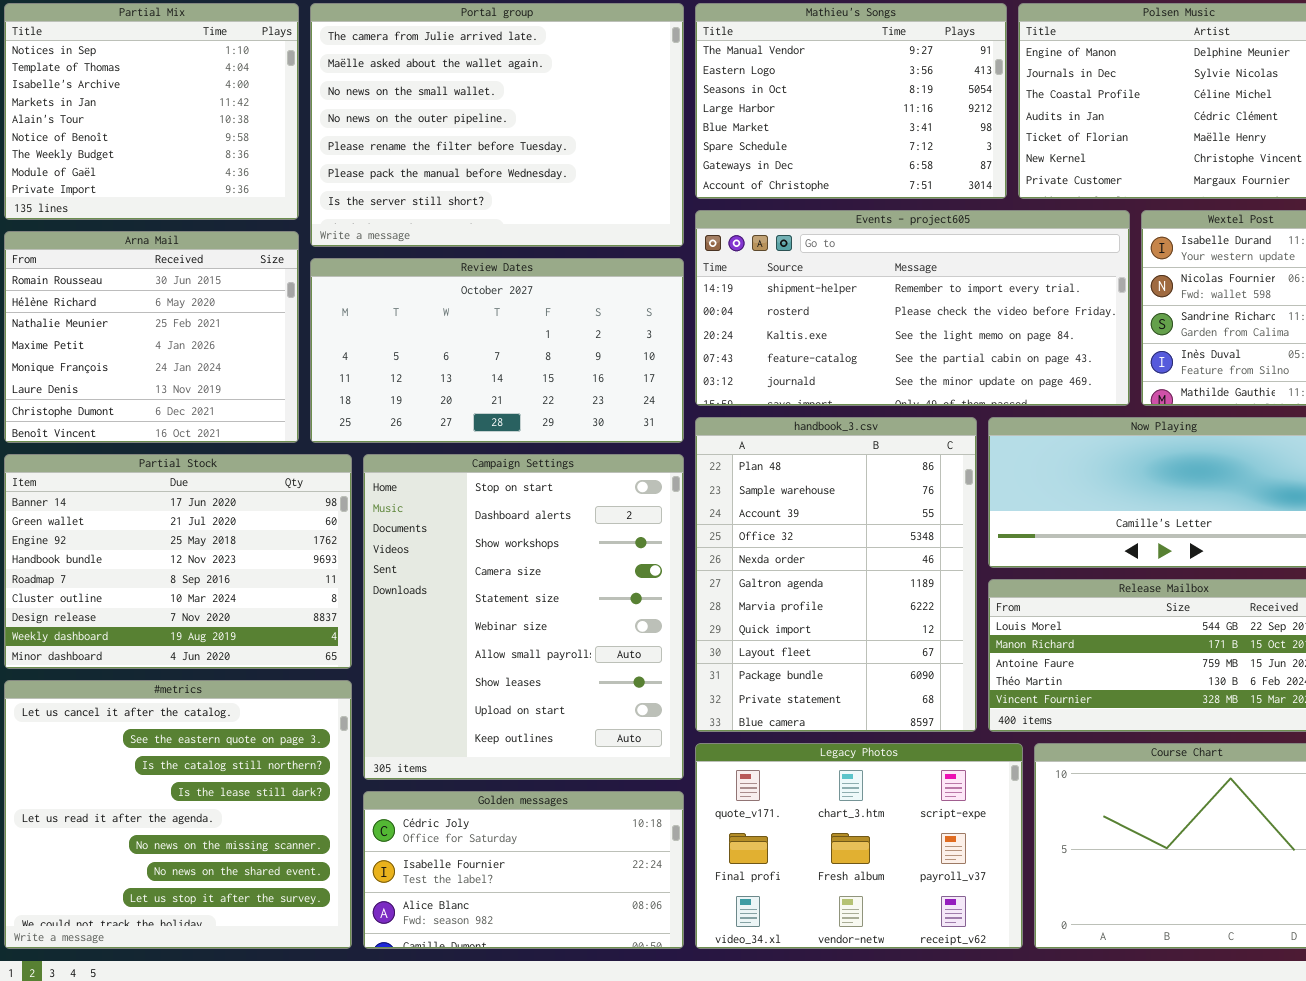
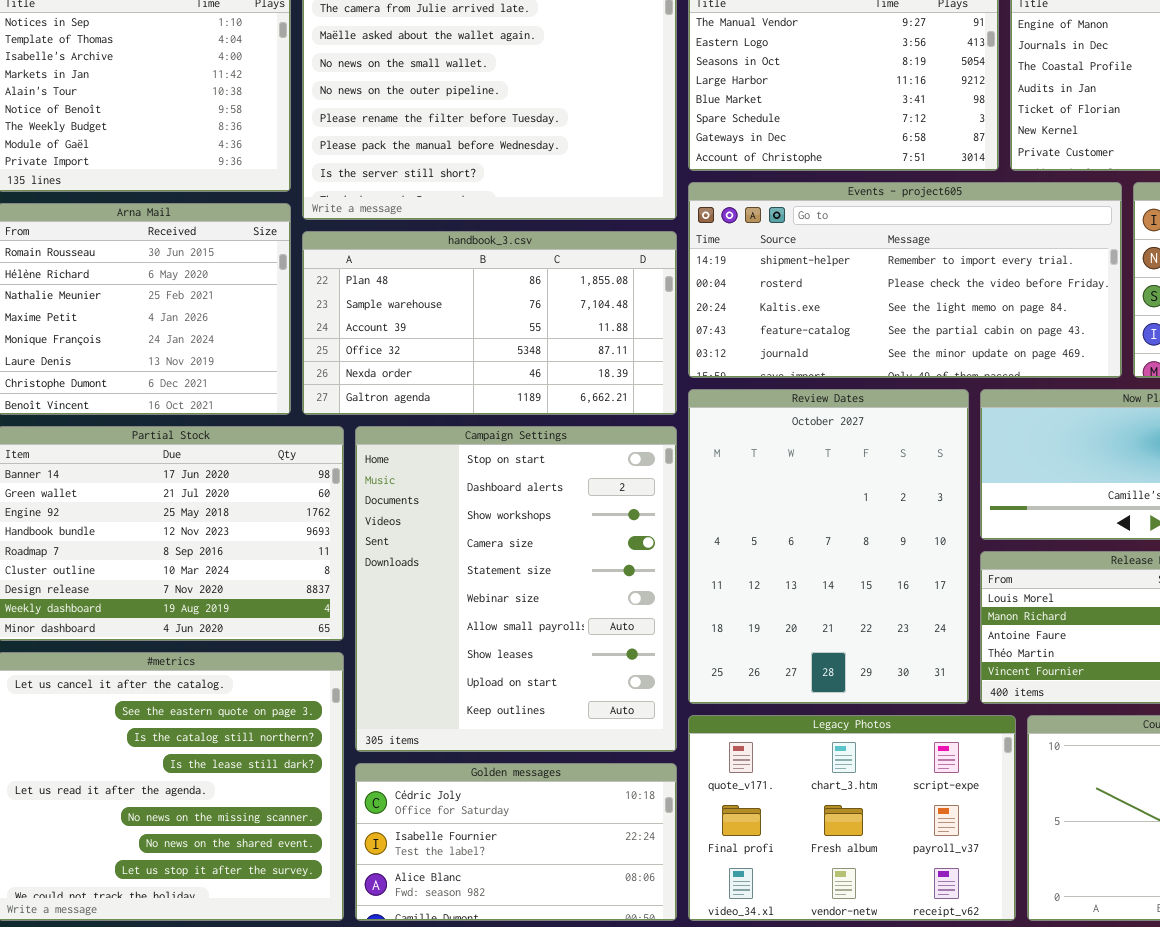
Review Dates: [310,258,684,443] -> [688,389,969,704], moved, resized
handbook_3.csv: [695,417,977,732] -> [302,231,677,415], moved, resized

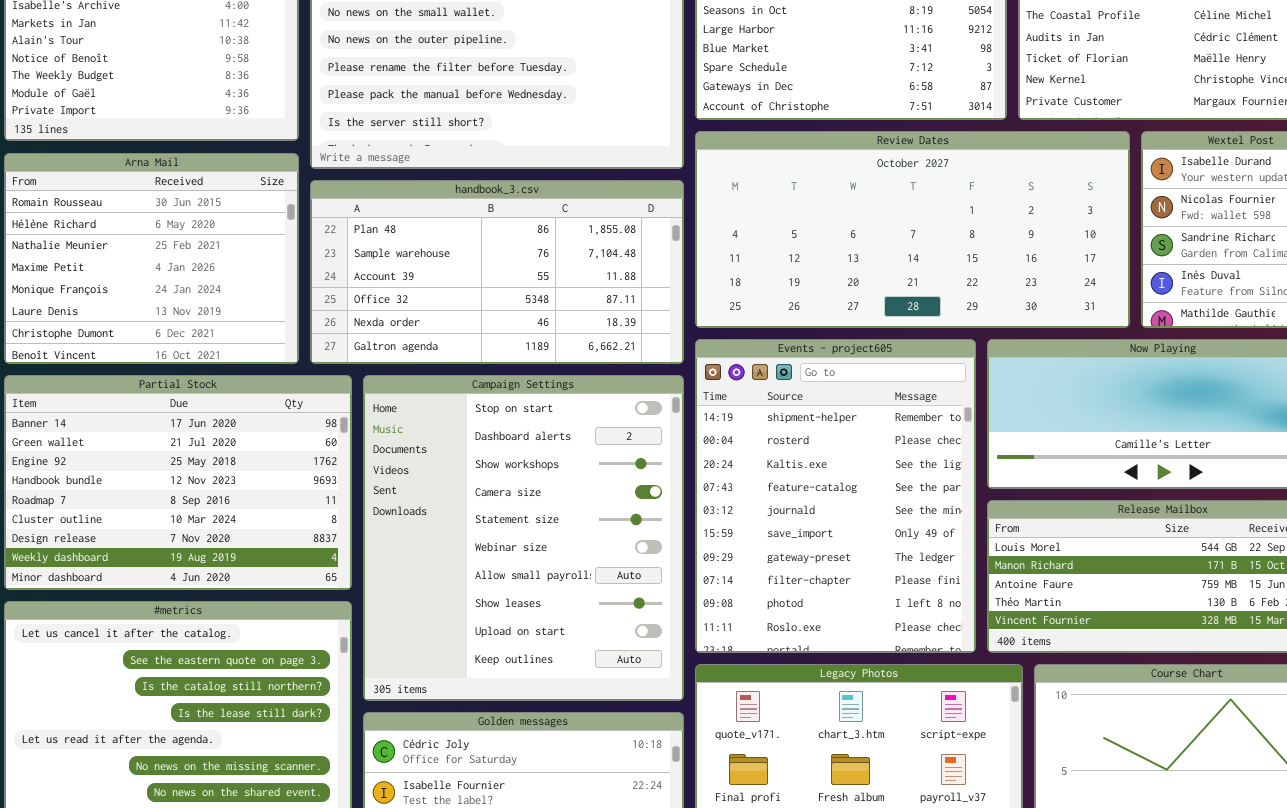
Events - project605: [688,182,1122,378] -> [695,339,976,653], moved, resized
Review Dates: [688,389,969,704] -> [695,131,1130,328], moved, resized

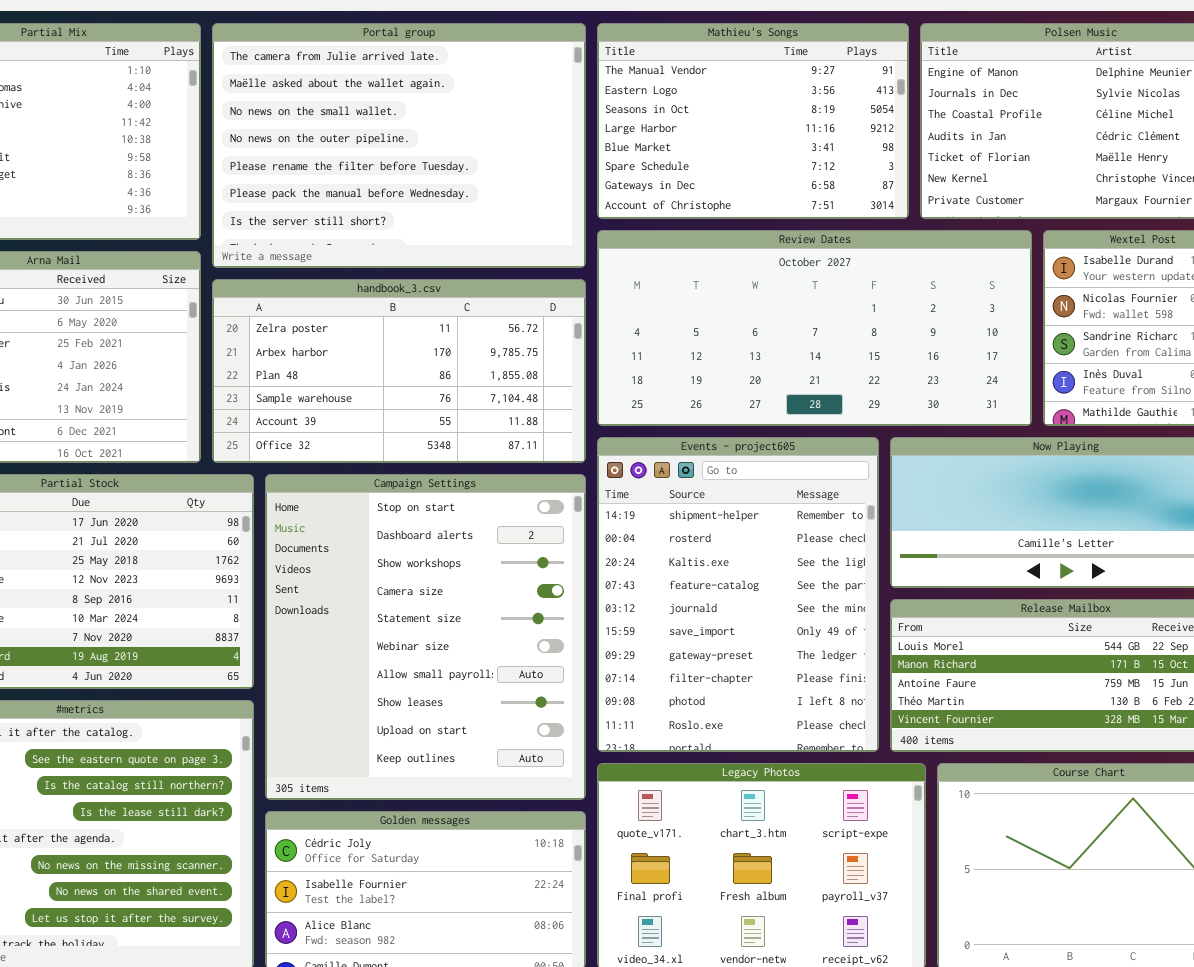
handbook_3.csv: [310,180,684,364] -> [212,279,586,463], scrolled up 2 rows

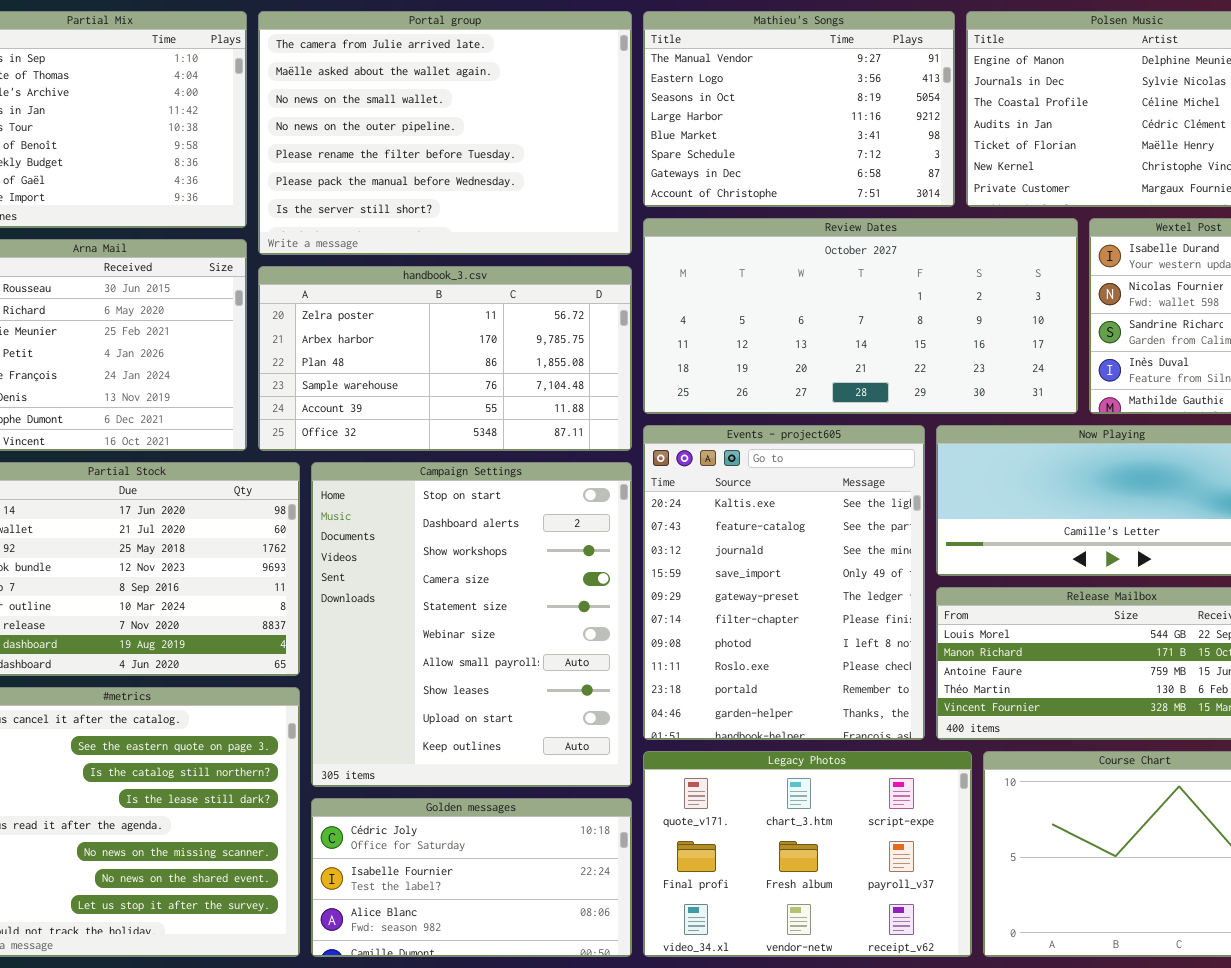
Events - project605: [597,437,879,752] -> [643,425,925,740], scrolled down 2 rows

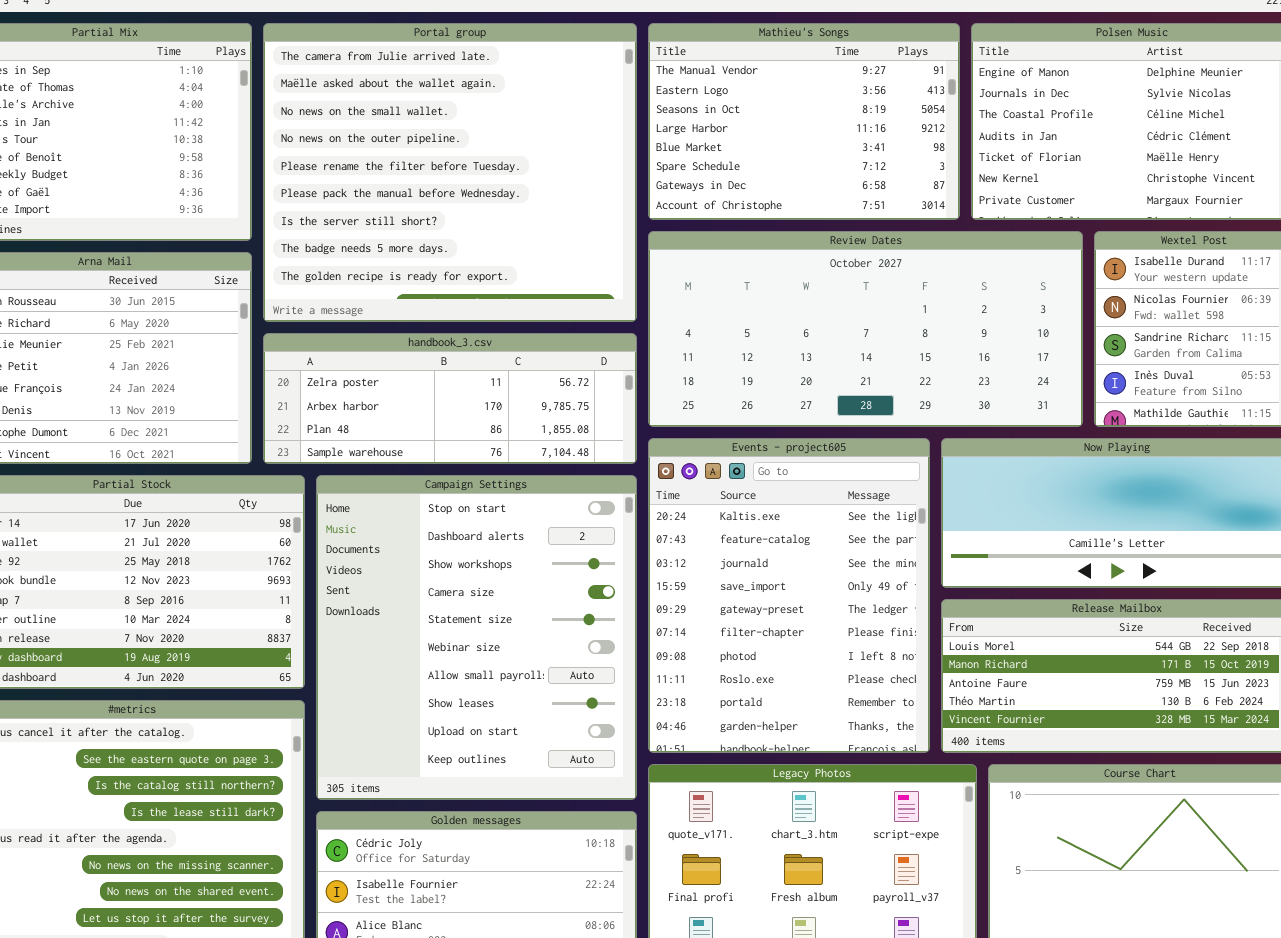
Portal group: [258,11,632,255] -> [263,23,637,322], resized
handbook_3.csv: [258,266,632,451] -> [263,333,637,464], resized

